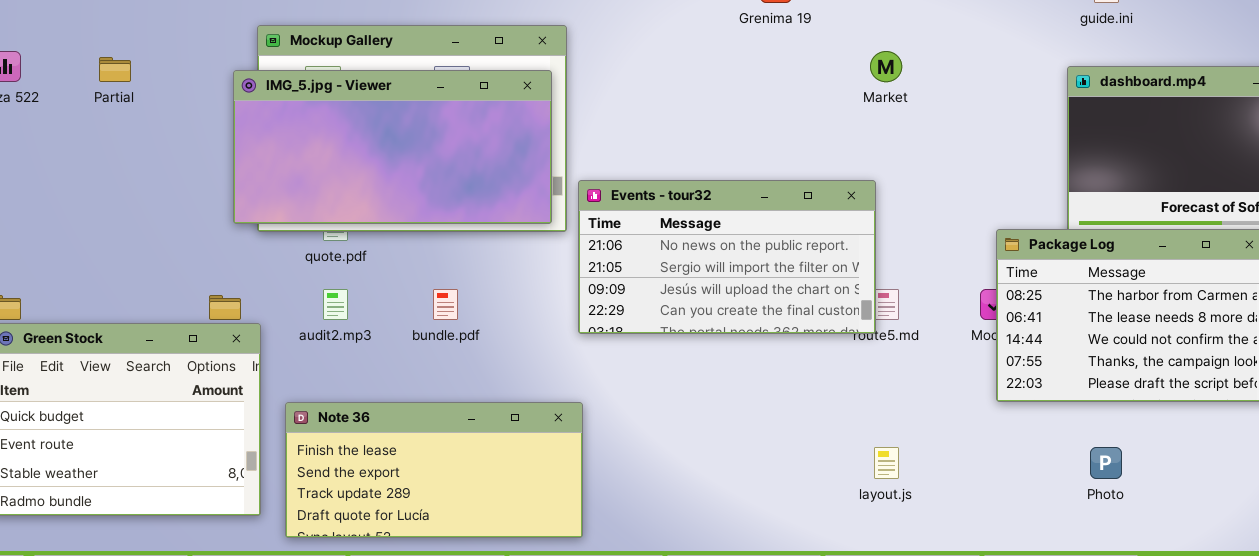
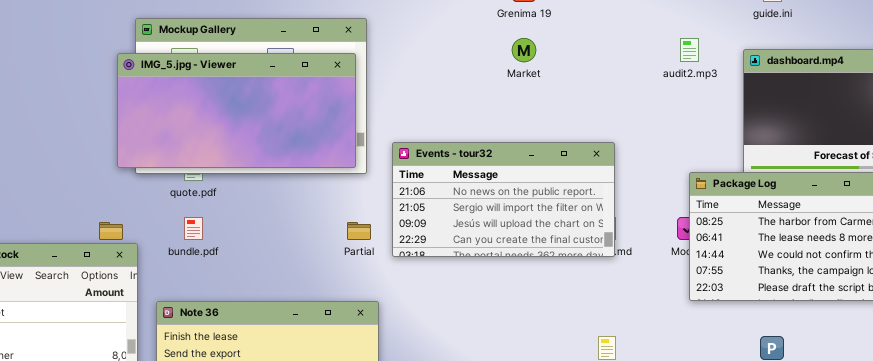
Market: [870,51,902,82] -> [512,38,536,62], moved
Partial: [99,57,131,82] -> [347,222,371,240], moved
Events - tour32: [578,180,876,334] -> [392,142,615,257], moved
audit2.mp3: [323,289,348,320] -> [680,38,699,62], moved
bundle.pdf: [433,289,458,320] -> [184,217,203,240], moved

